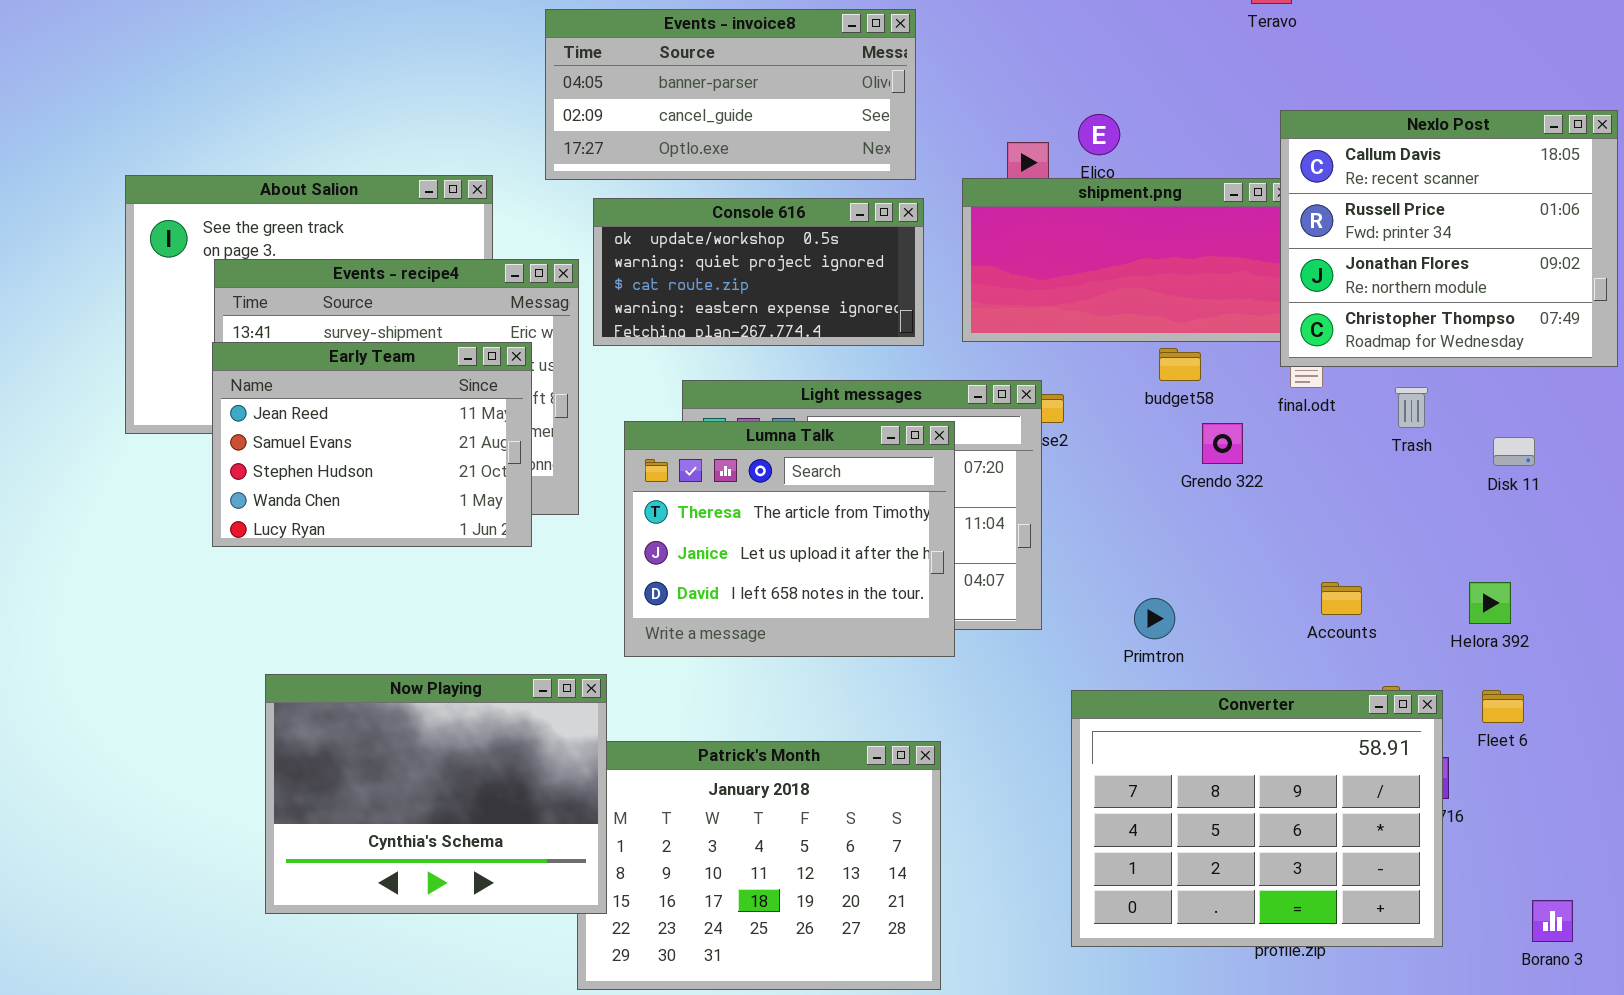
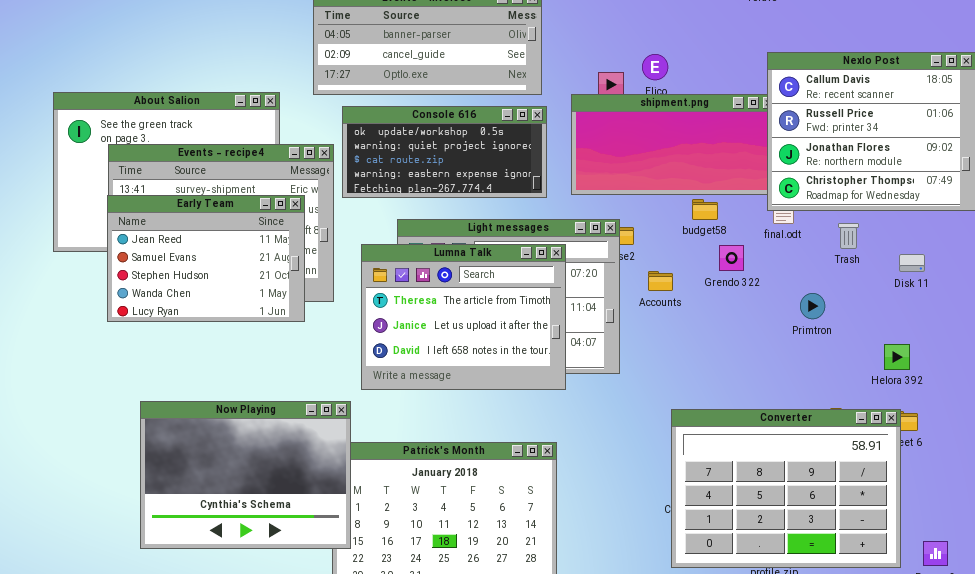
Accounts: [1321,582,1362,615] -> [648,271,673,291], moved
Primtron: [1134,598,1175,639] -> [800,293,825,319], moved
Converter: [1071,690,1443,947] -> [671,409,901,568], moved

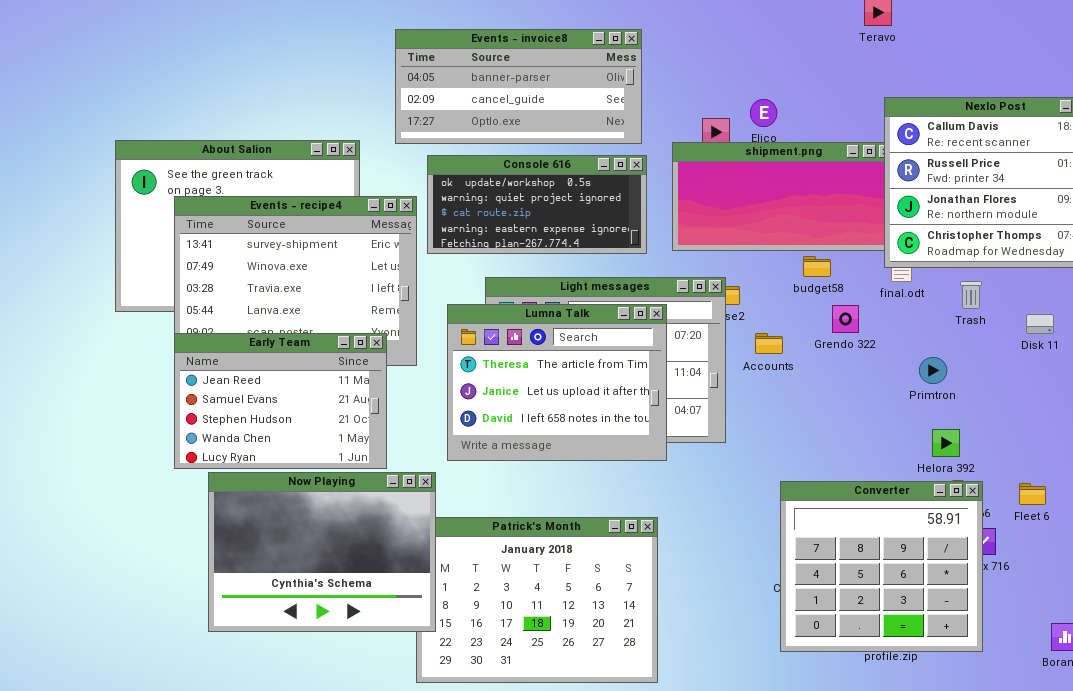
Early Team: [107,195,305,322] -> [174,333,387,469], moved
Helora 392: [884,344,910,370] -> [932,429,960,457], moved
Converter: [671,409,901,568] -> [780,481,983,652], resized

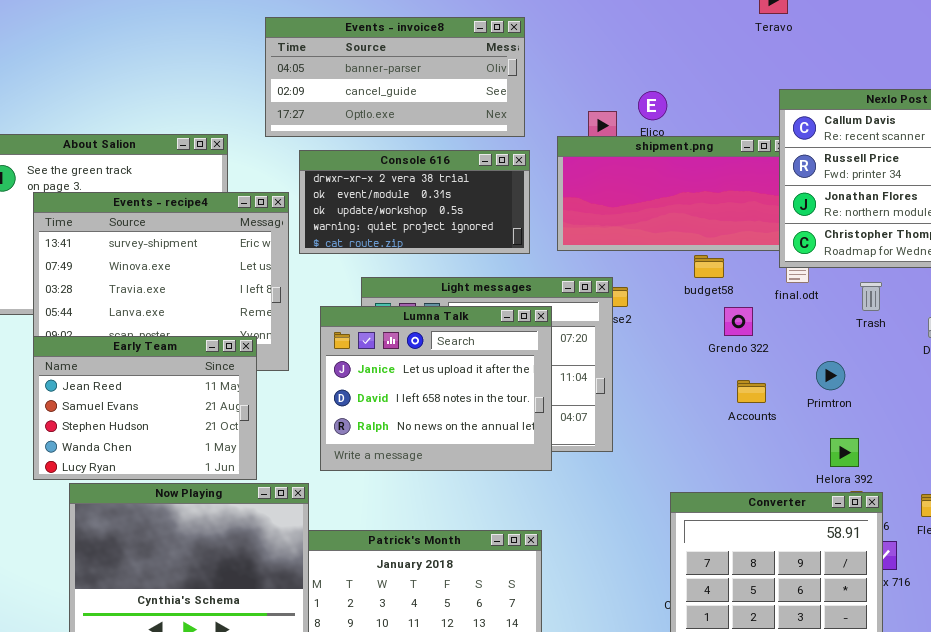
Console 616: [427,155,647,254] -> [299,150,530,254], scrolled up 2 rows
Lumna Talk: [447,304,667,461] -> [320,306,552,471], scrolled down 1 row
Accounts: [755,333,783,354] -> [737,380,766,403], moved

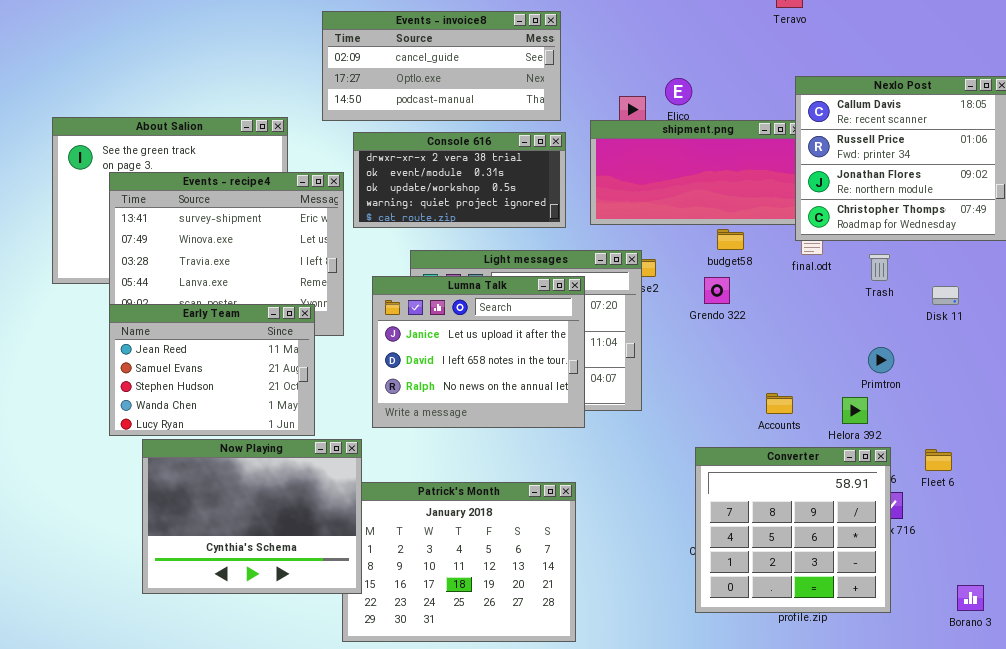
Events - invoice8: [265,17,525,137] -> [322,11,561,121], scrolled down 1 row
Grendo 322: [724,307,753,336] -> [704,277,730,304], moved
Primtron: [816,361,845,390] -> [868,347,894,373], moved
Accounts: [737,380,766,403] -> [766,393,793,414], moved

